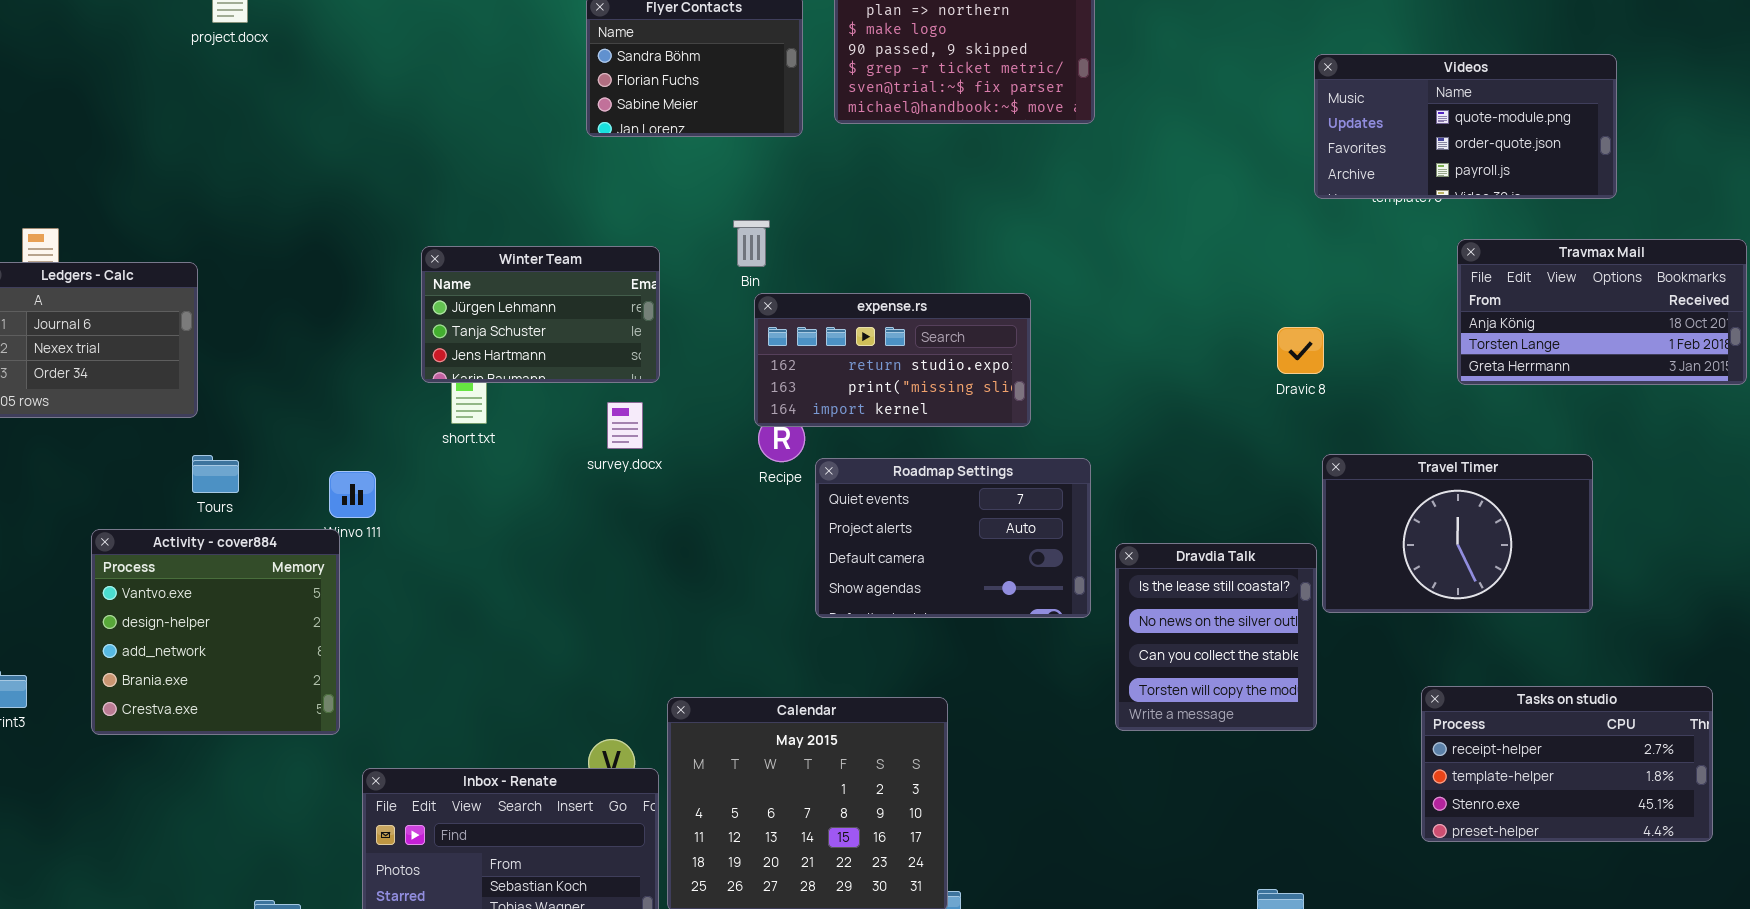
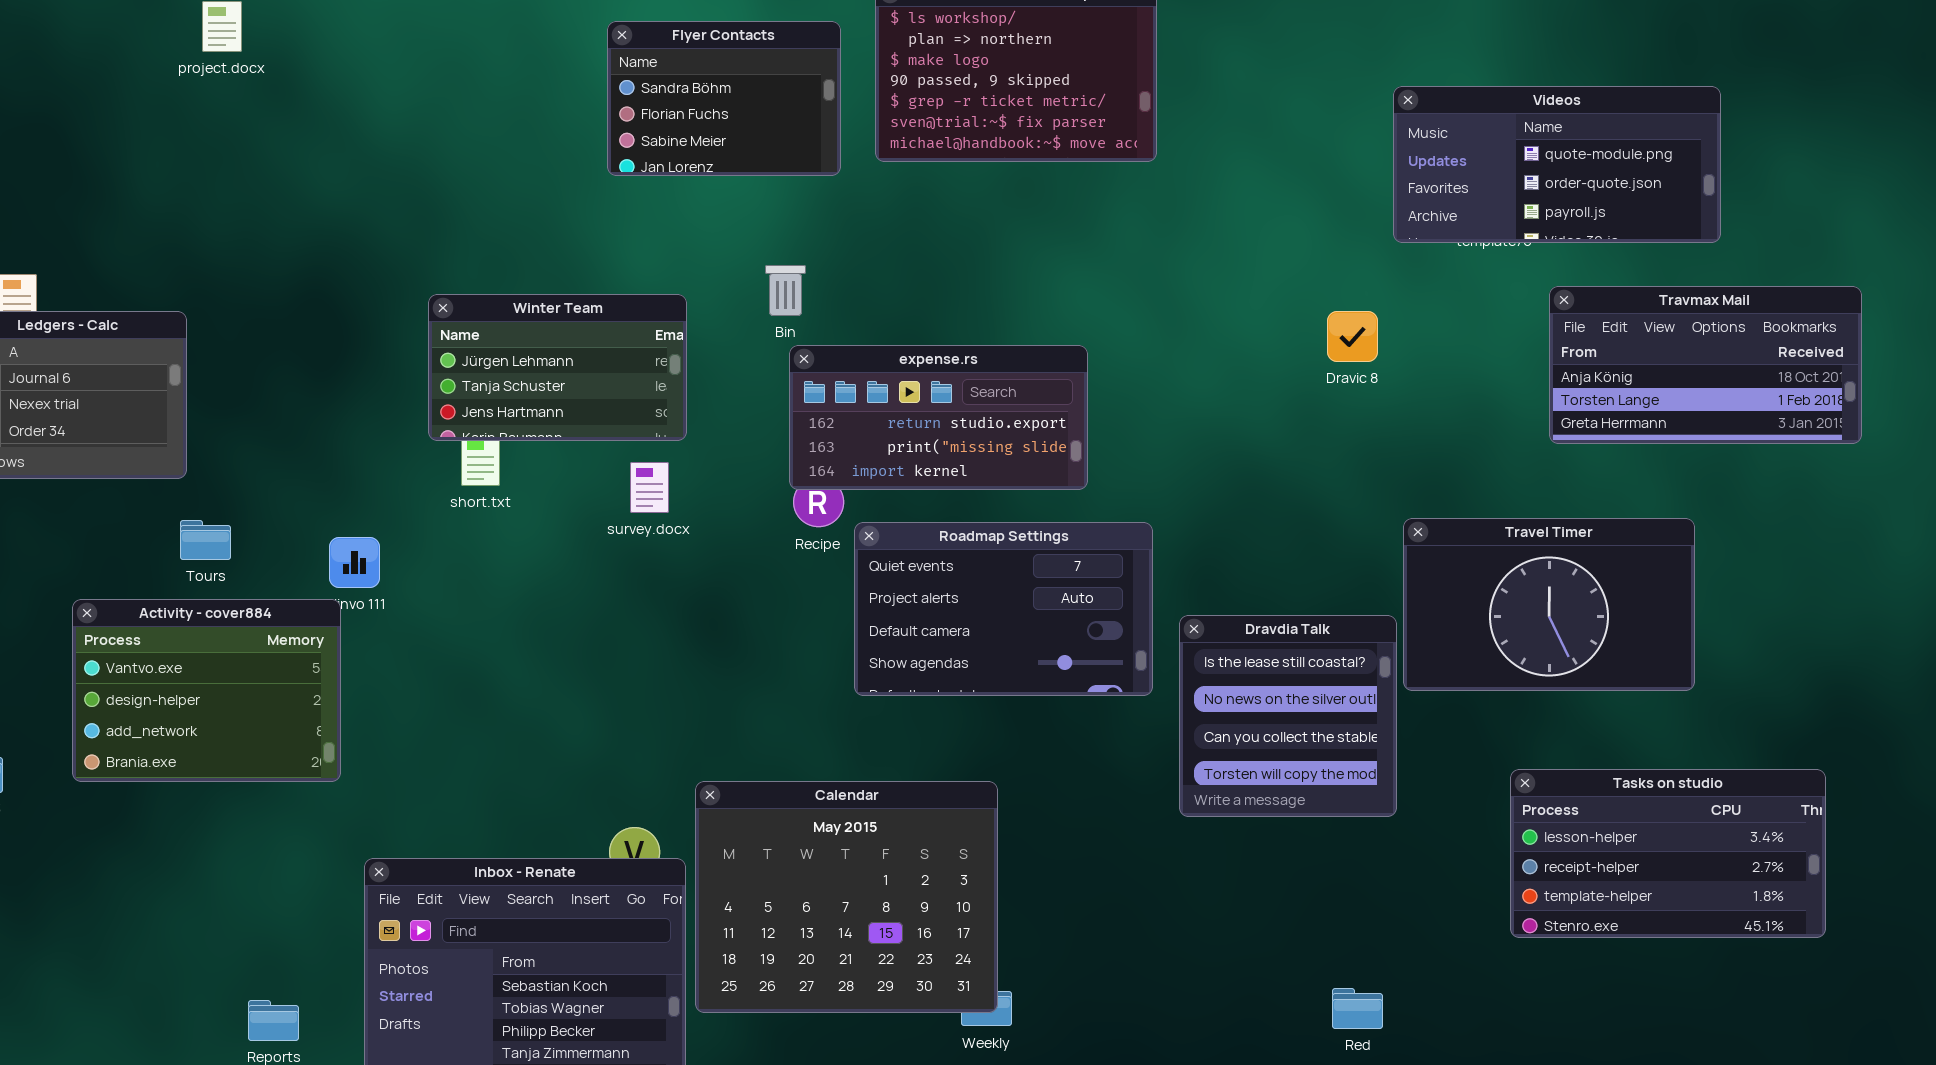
Dravic 8: [1277,327,1324,374] -> [1327,311,1378,362], moved
Activity - cover884: [91,529,340,735] -> [72,599,341,782], resized
Tasks on studio: [1421,686,1713,842] -> [1510,769,1826,938], scrolled up 1 row

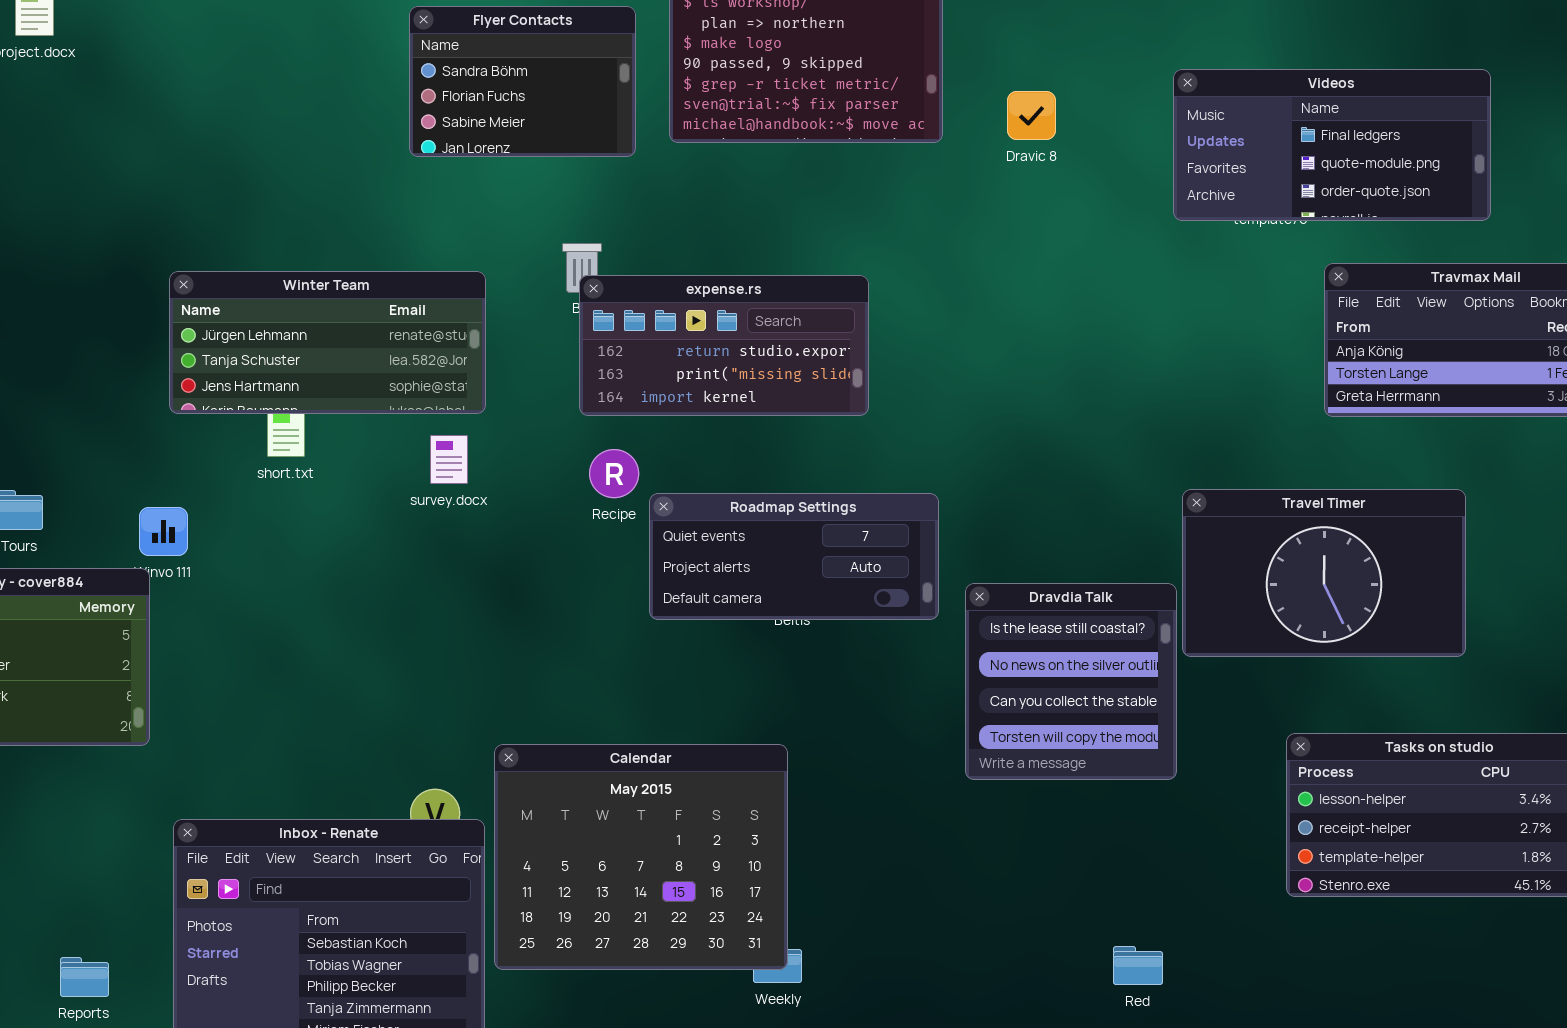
Videos: [1393,86,1721,243] -> [1173,69,1491,221], scrolled up 1 row
Winter Team: [428,294,687,441] -> [169,271,486,414], resized
Dravic 8: [1327,311,1378,362] -> [1007,91,1056,140], moved
expense.rs: [789,345,1088,490] -> [579,275,869,416], moved
Roadmap Settings: [854,522,1153,696] -> [649,493,939,620], resized

